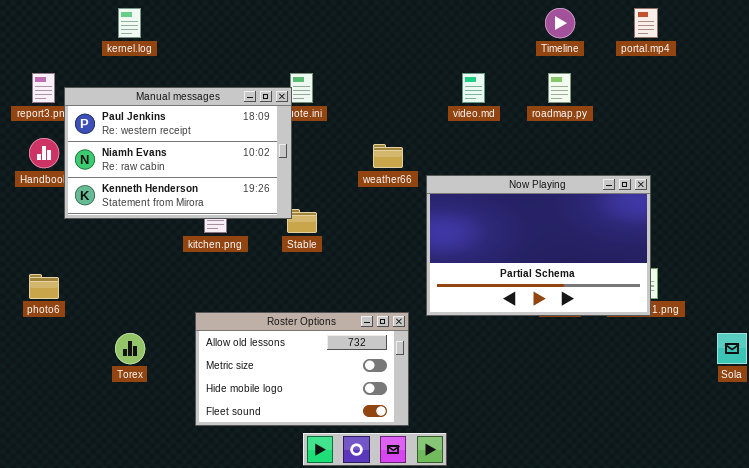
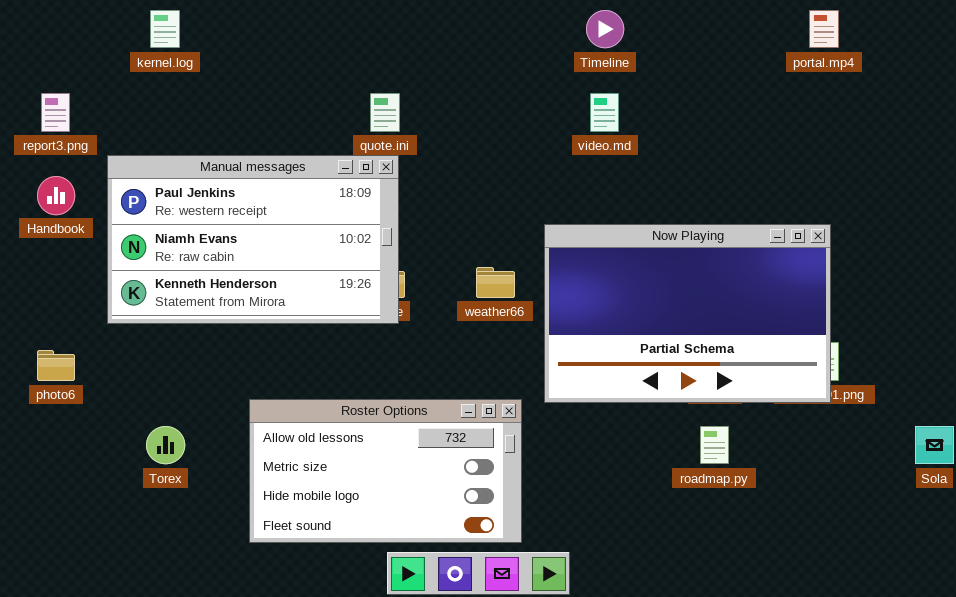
Timeline: [545,8,575,38] -> [586,10,624,48], moved
roadmap.py: [548,73,571,103] -> [700,426,729,464], moved
Manual messages: [64,87,292,219] -> [107,155,399,324], moved
weather66: [373,144,403,168] -> [476,267,515,298], moved

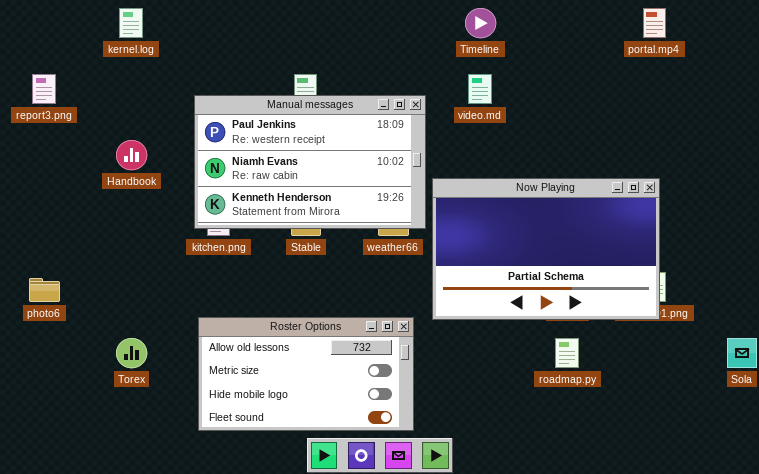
Manual messages: [107,155,399,324] -> [194,95,426,229], moved
Handbook: [37,176,75,215] -> [116,140,147,170], moved

